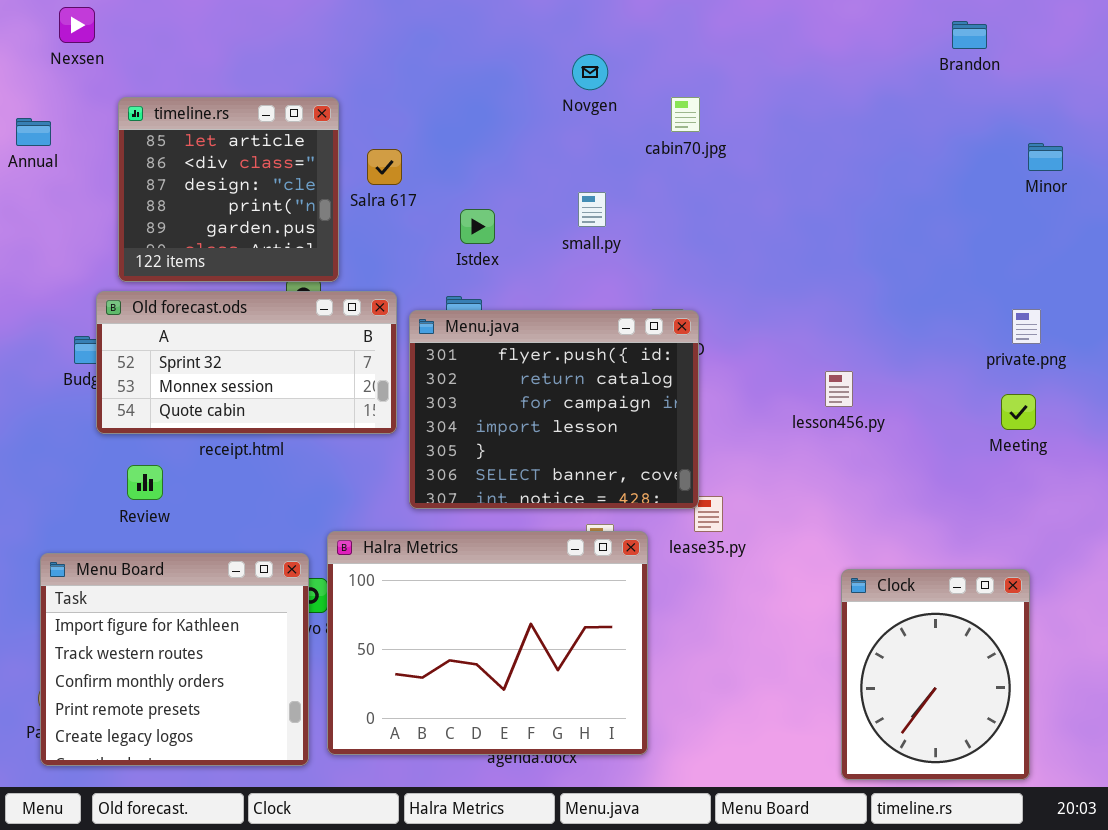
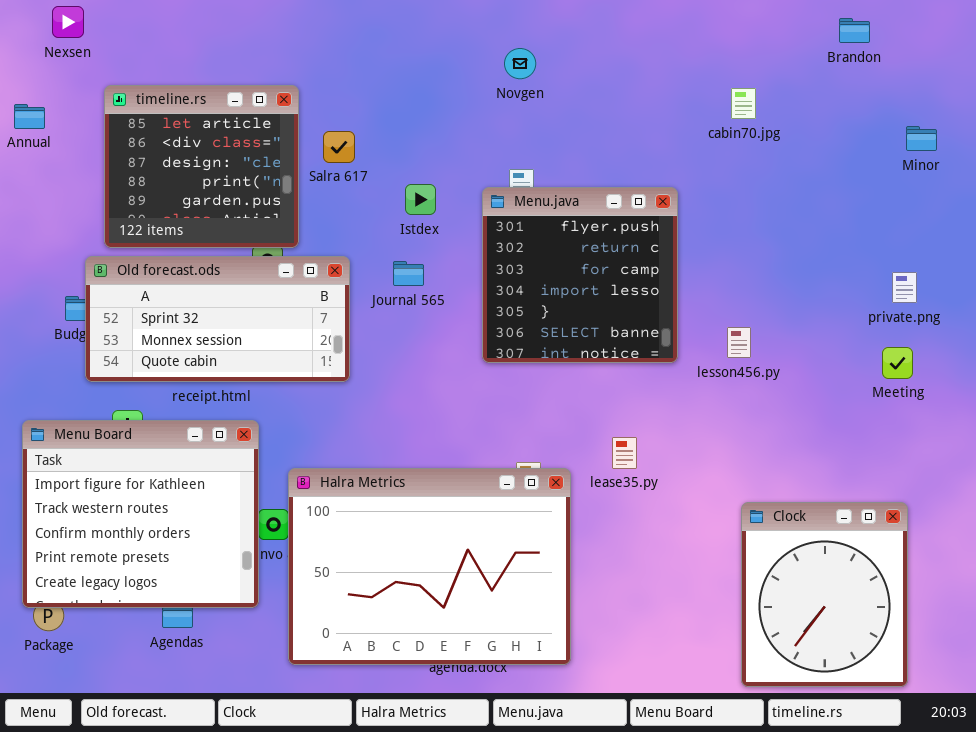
cabin70.jpg: [671,97,700,132] -> [731,88,756,119], moved
Menu.java: [409,310,699,509] -> [482,187,678,363], moved, resized
Menu Board: [40,553,309,766] -> [22,420,259,608], moved

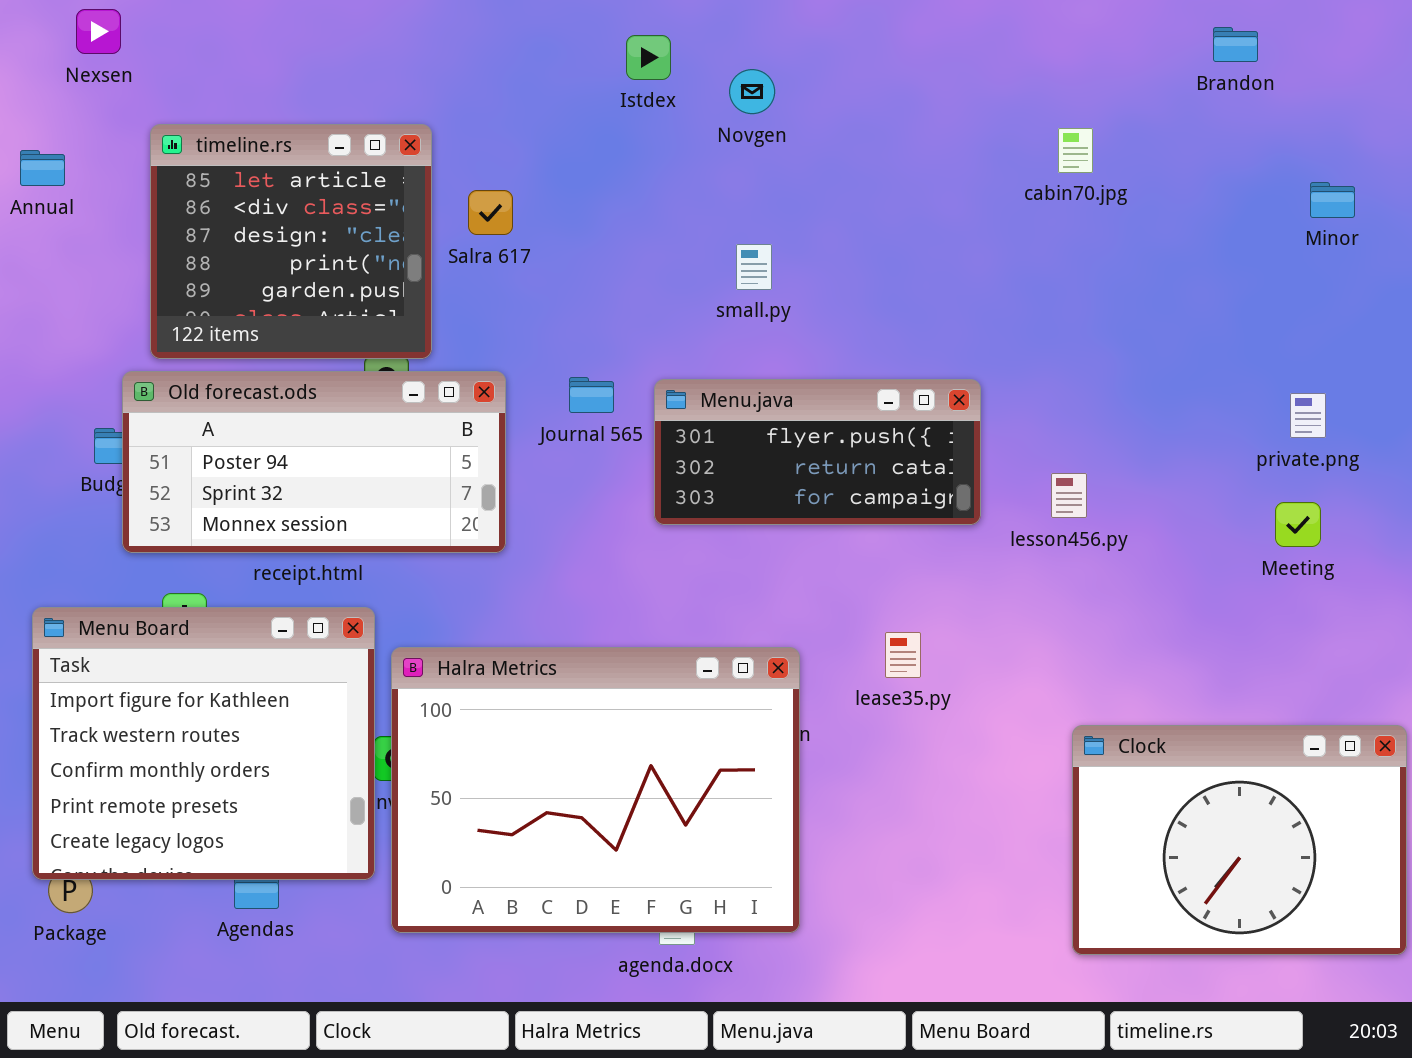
Istdex: [405,184,436,215] -> [626,35,671,80], moved
Menu.java: [482,187,678,363] -> [654,379,981,525], resized
Old forecast.ods: [85,256,350,382] -> [122,371,506,553], scrolled up 1 row
Halra Metrics: [288,468,571,665] -> [391,647,800,933], moved
Clock: [741,502,908,687] -> [1072,725,1407,955], resized

